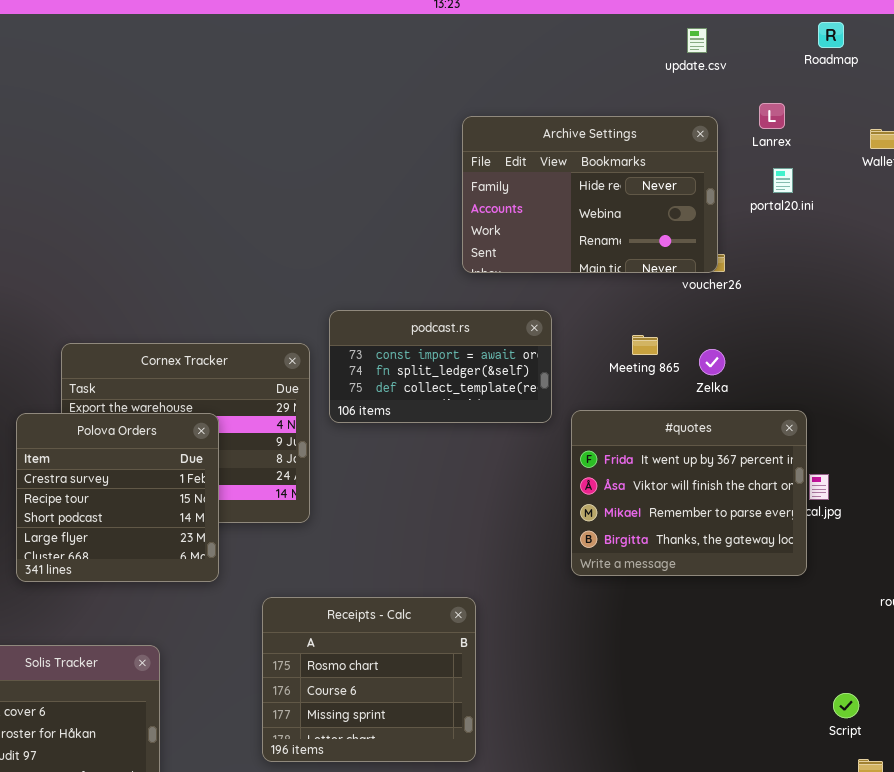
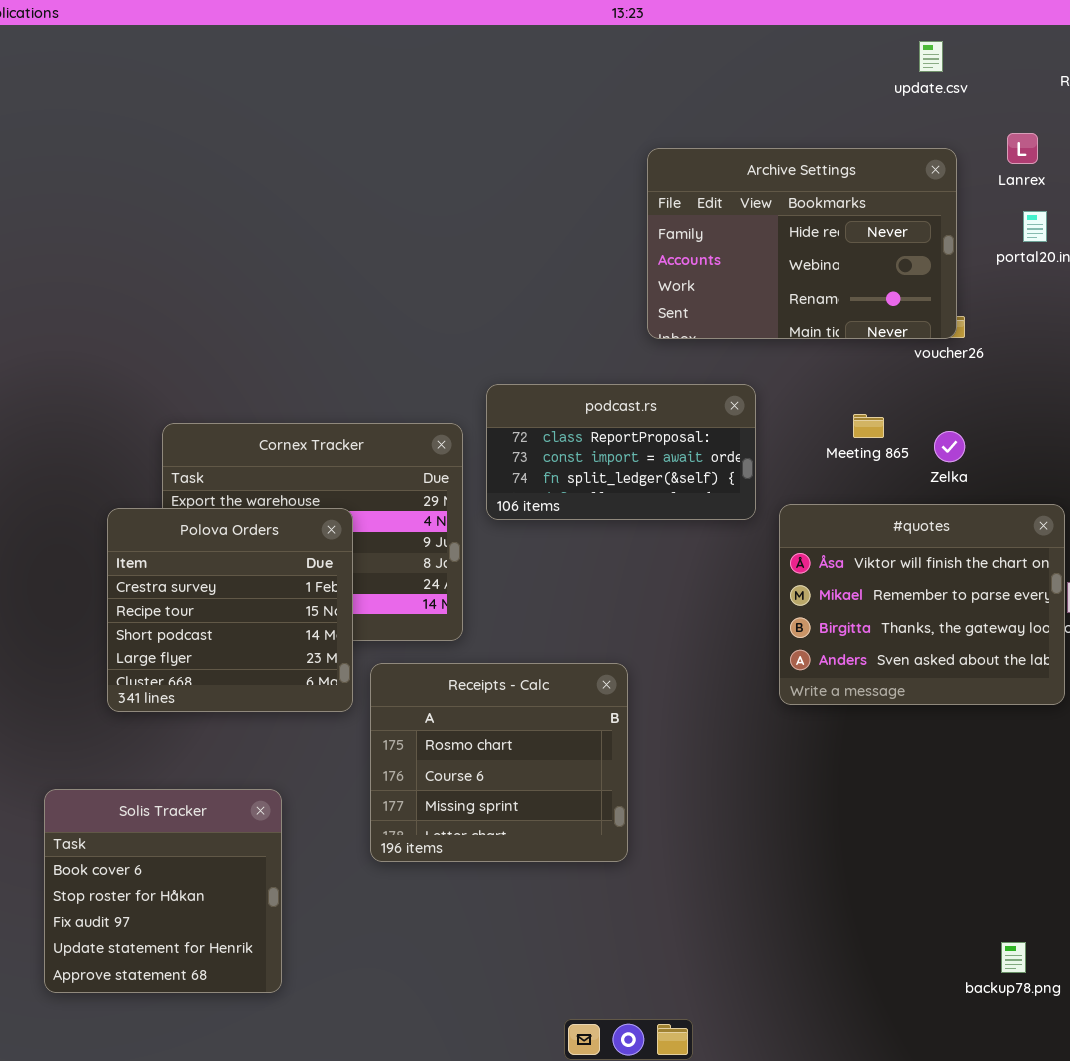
podcast.rs: [329,310,552,423] -> [486,384,756,520], scrolled up 1 row
#quotes: [571,410,807,576] -> [779,504,1065,705], scrolled down 1 row
Receipts - Calc: [262,597,476,762] -> [370,663,628,862], moved

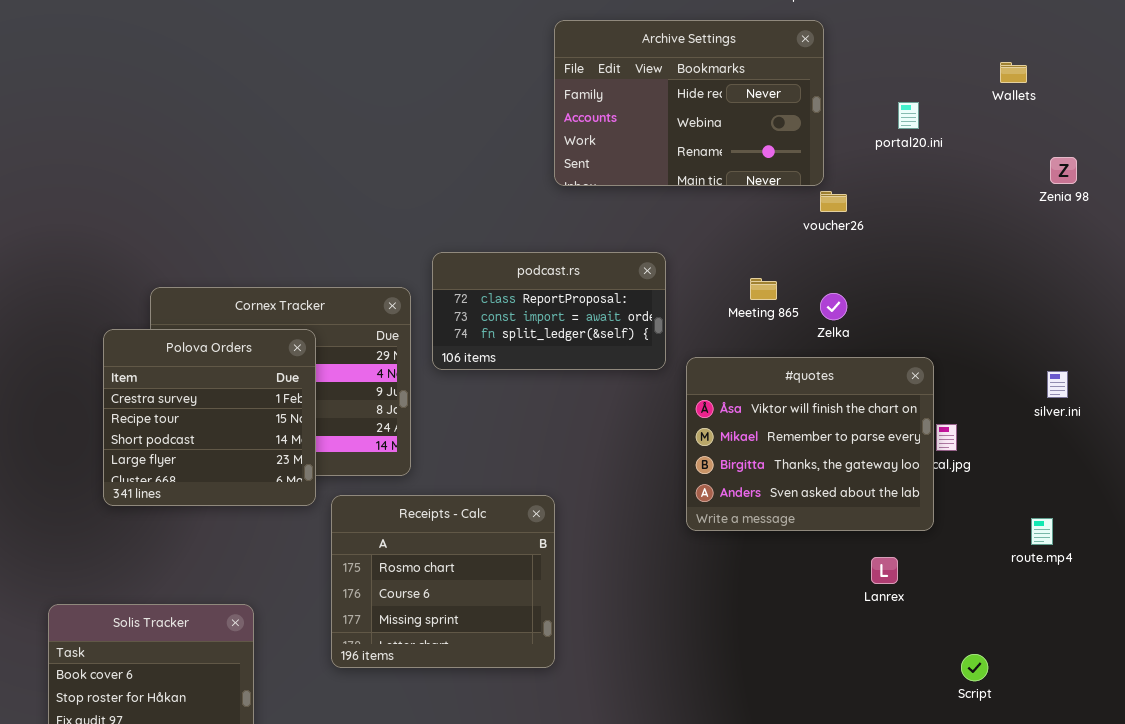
Lanrex: [1007,133,1038,164] -> [871,557,898,584], moved
Archive Settings: [647,148,957,339] -> [554,20,824,186], moved
Polova Orders: [107,508,353,712] -> [103,329,316,506], moved

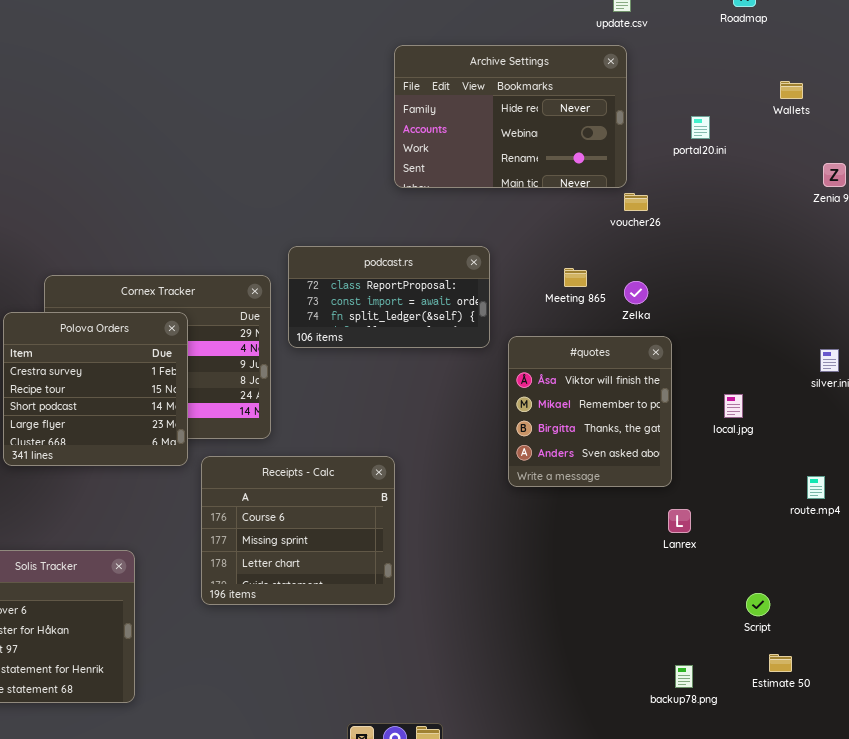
#quotes: [686,357,934,531] -> [508,336,672,487], resized
Receipts - Calc: [331,495,555,668] -> [201,456,395,605], scrolled down 1 row

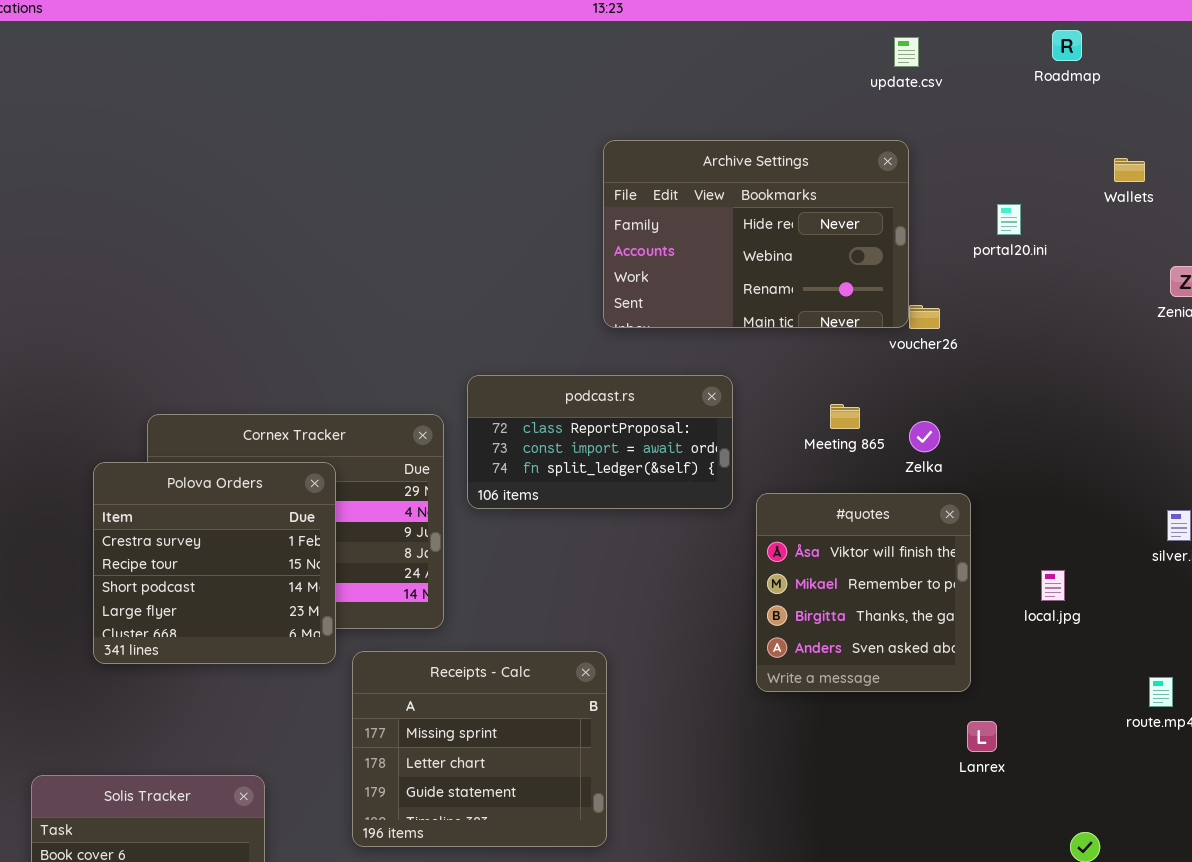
Archive Settings: [394,45,627,188] -> [603,140,909,328], moved
Receipts - Calc: [201,456,395,605] -> [352,651,607,847], scrolled down 1 row

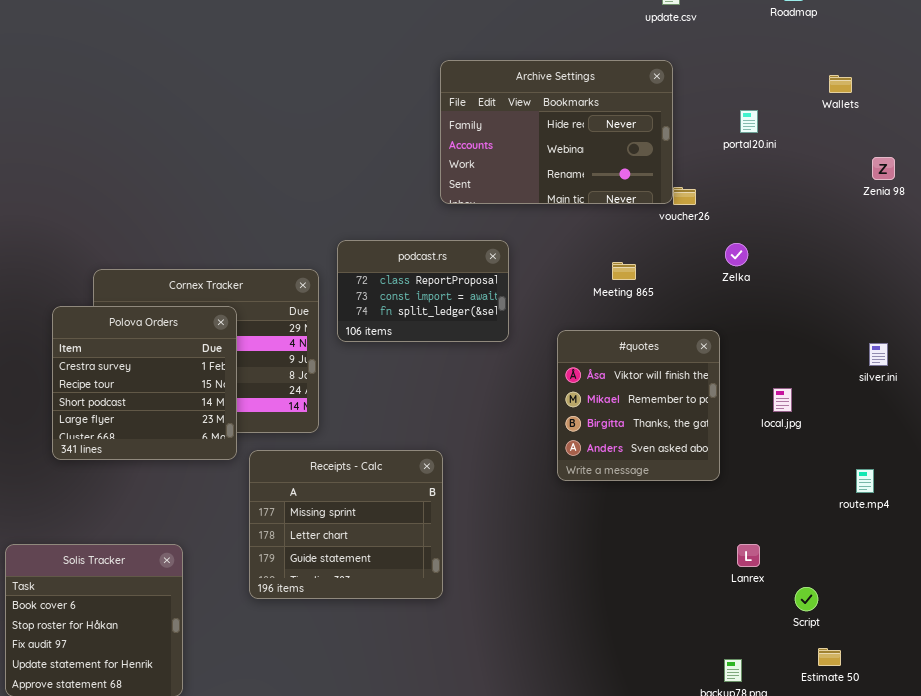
podcast.rs: [467,375,733,509] -> [337,240,509,342], resized
Zelka: [909,421,940,452] -> [725,243,748,266], moved
Lanrex: [967,721,997,752] -> [737,544,760,567], moved

